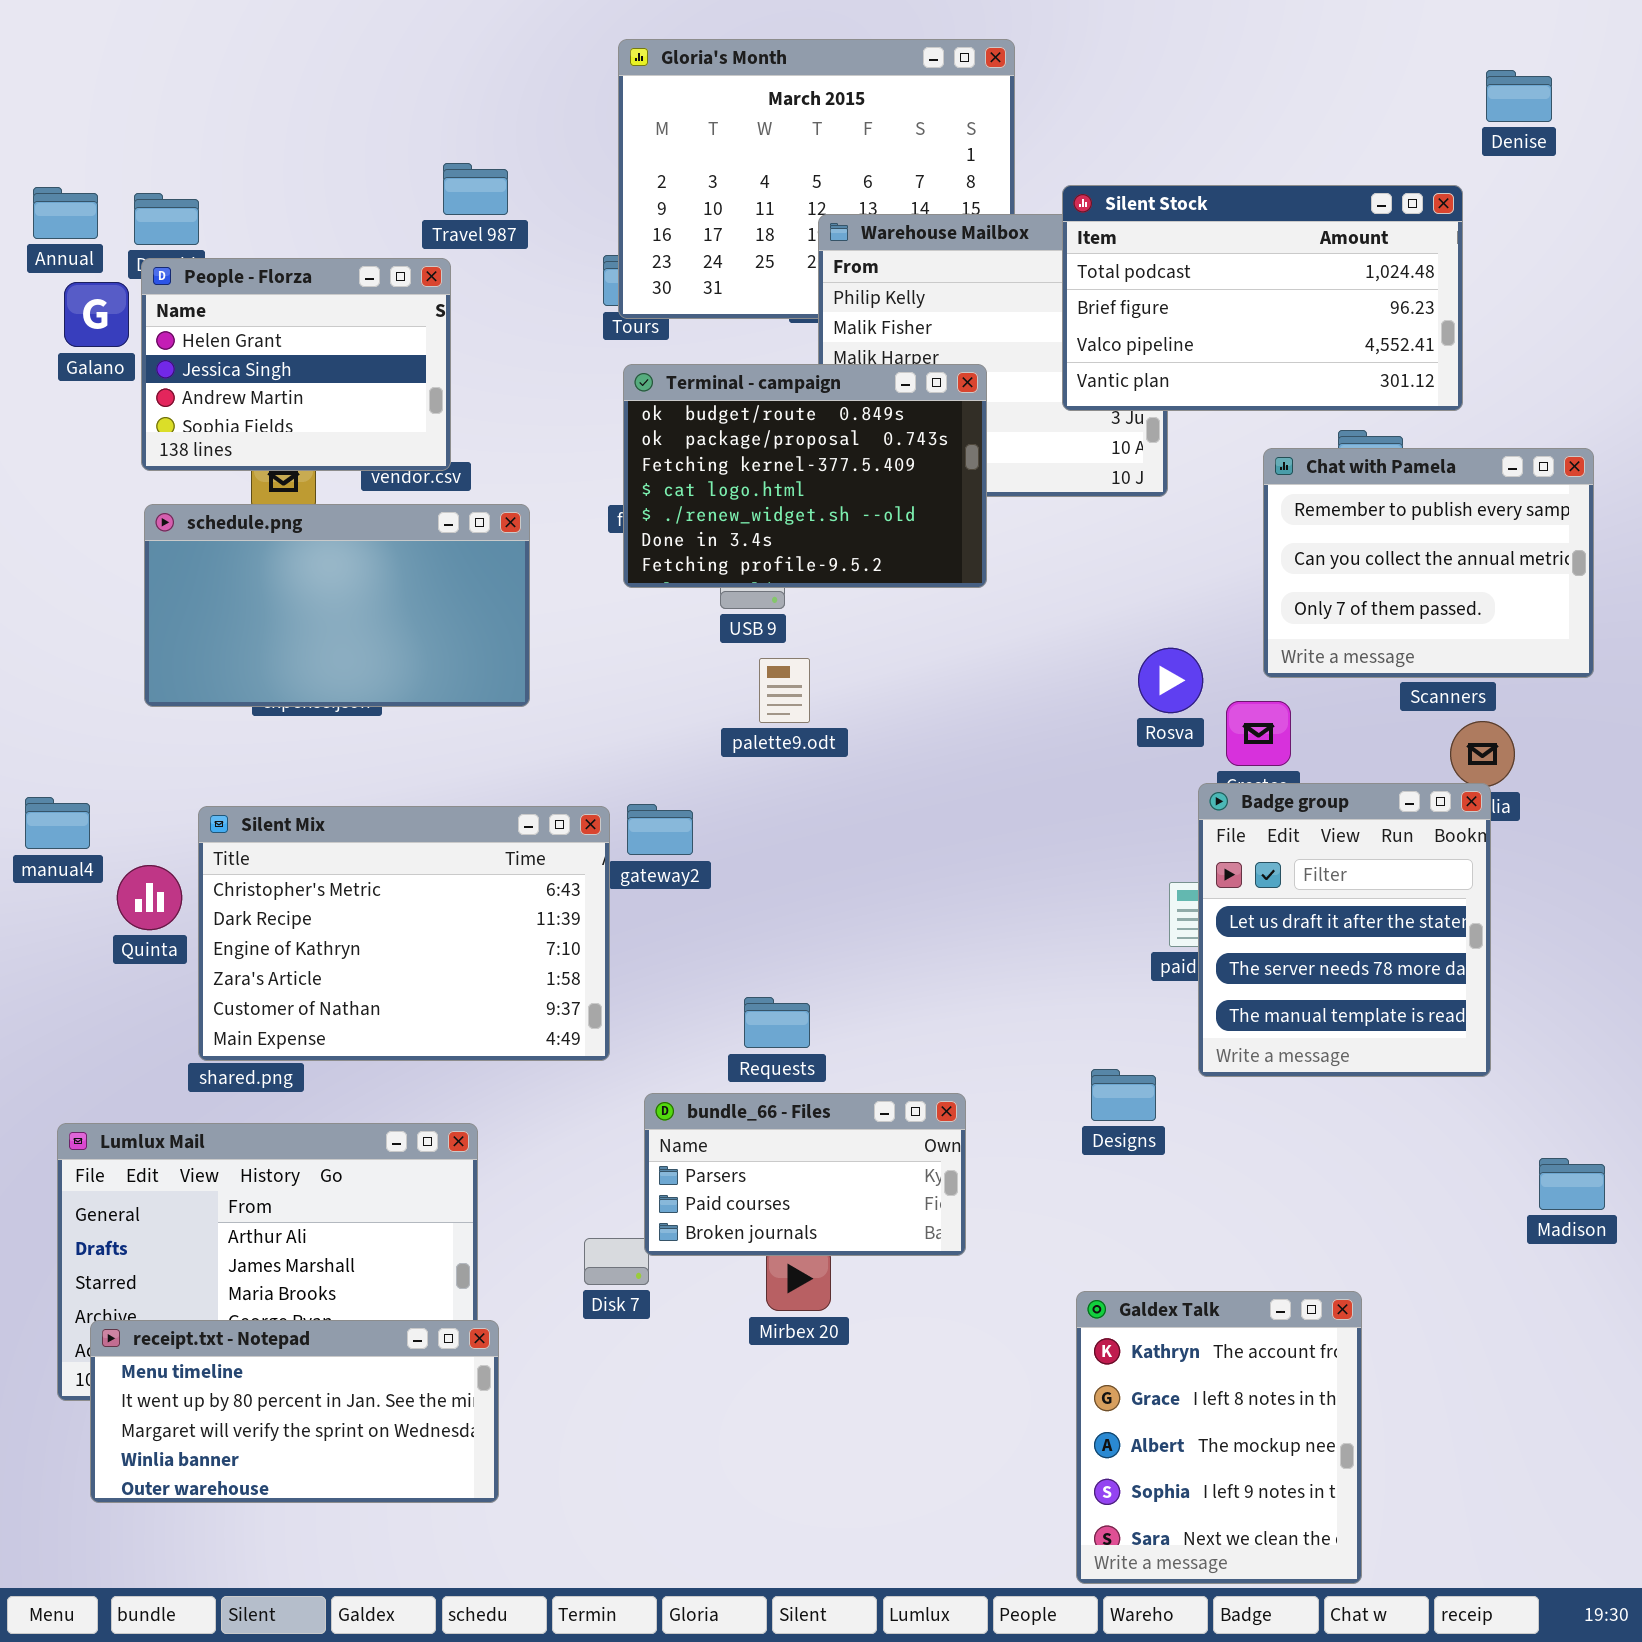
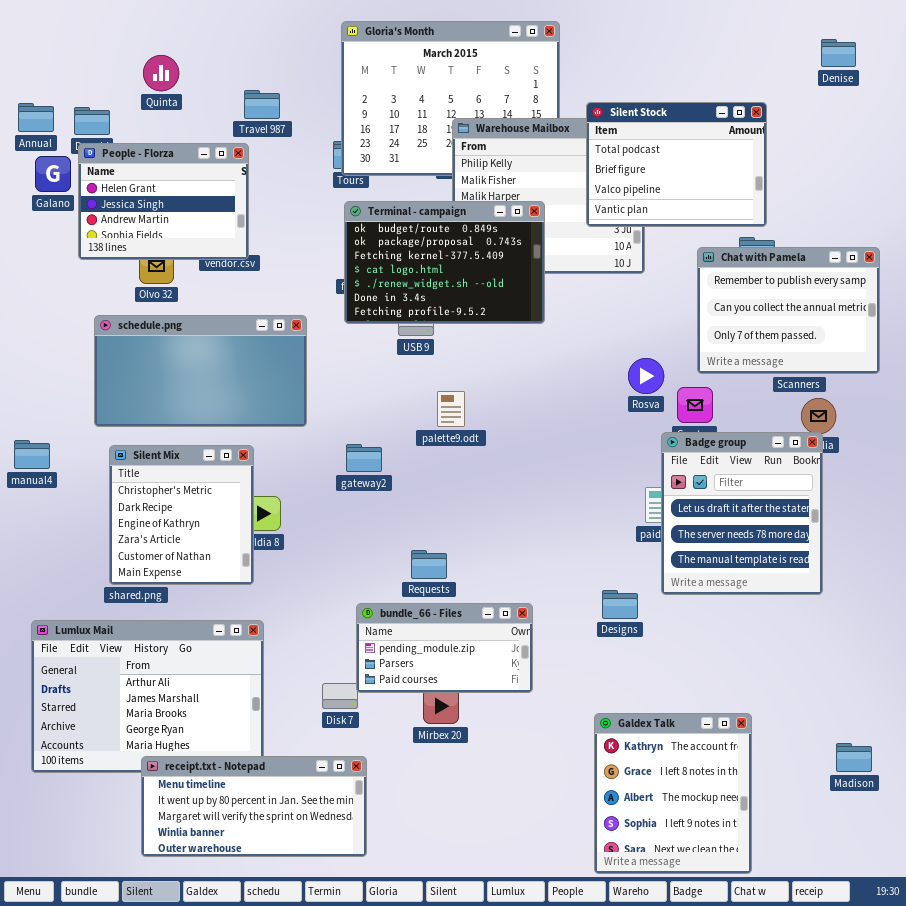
Silent Stock: [1062,185,1463,411] -> [586,102,767,227], resized
schedule.png: [144,504,530,707] -> [94,315,307,427], moved
palette9.odt: [759,658,810,723] -> [437,391,465,427], moved
Silent Mix: [198,806,610,1061] -> [109,445,254,585], resized
Quinta: [117,865,182,930] -> [143,55,179,91], moved
bundle_66 - Files: [644,1093,966,1256] -> [356,603,533,693], scrolled up 1 row
Madison: [1539,1158,1605,1210] -> [836,743,872,772], moved
receipt.txt - Notepad: [90,1320,499,1503] -> [141,756,367,857], moved

